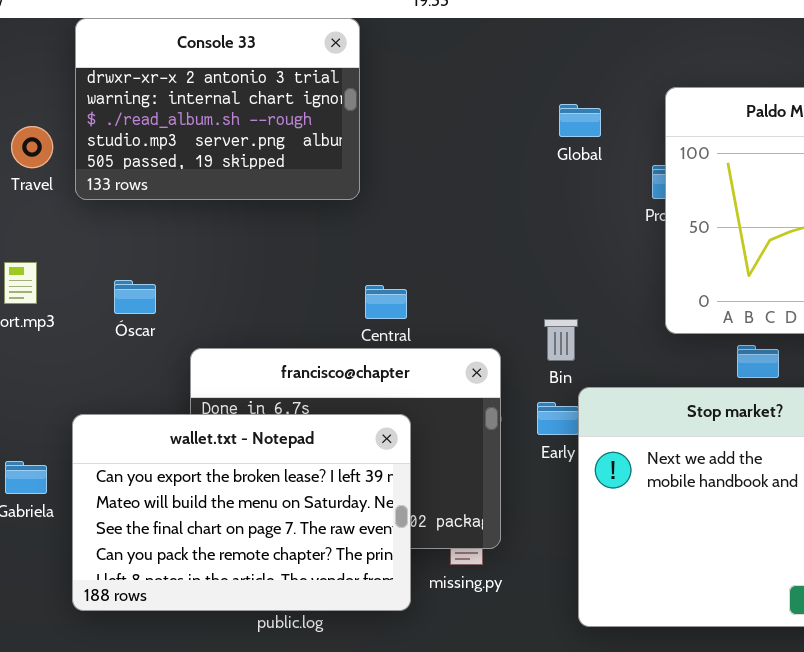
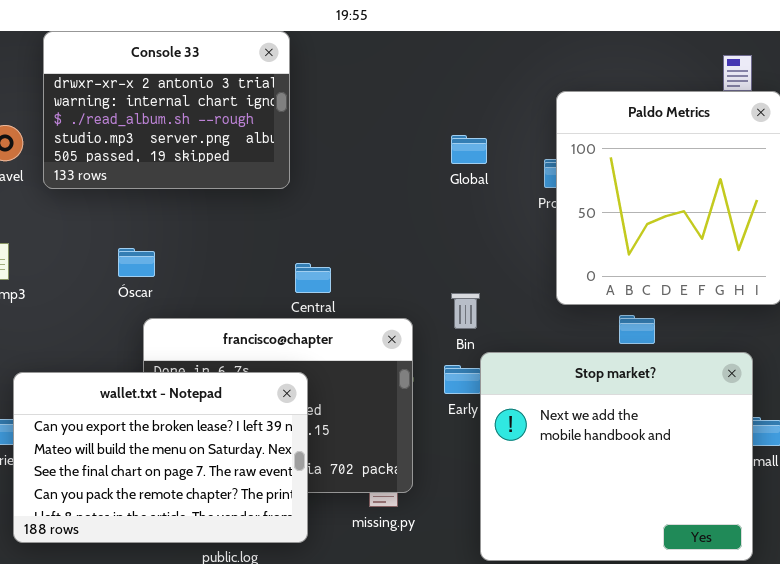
Global: [559,104,601,137] -> [451,135,487,164], moved
Óscar: [114,280,156,314] -> [118,248,155,277], moved
wallet.txt - Notepad: [72,414,411,611] -> [13,372,308,543], moved

